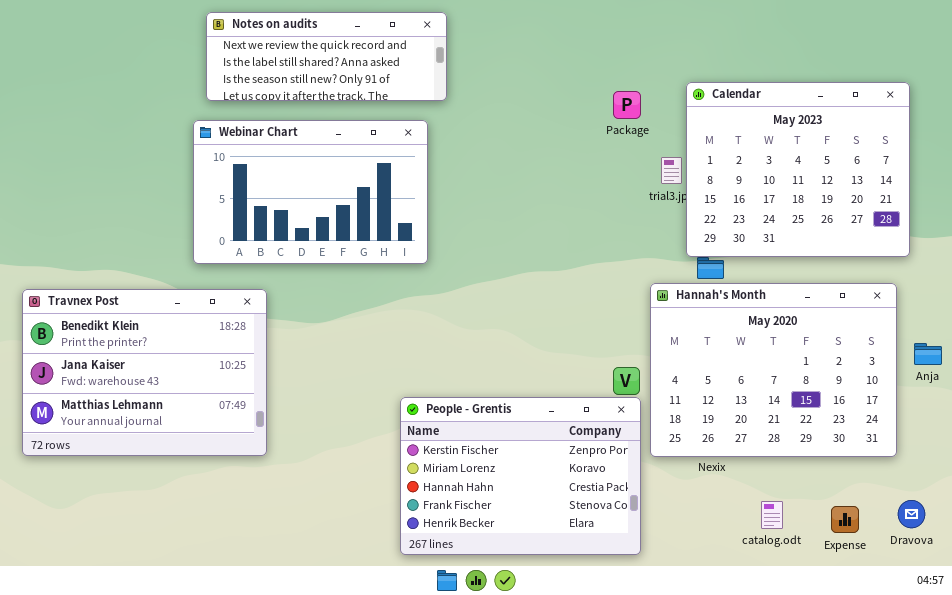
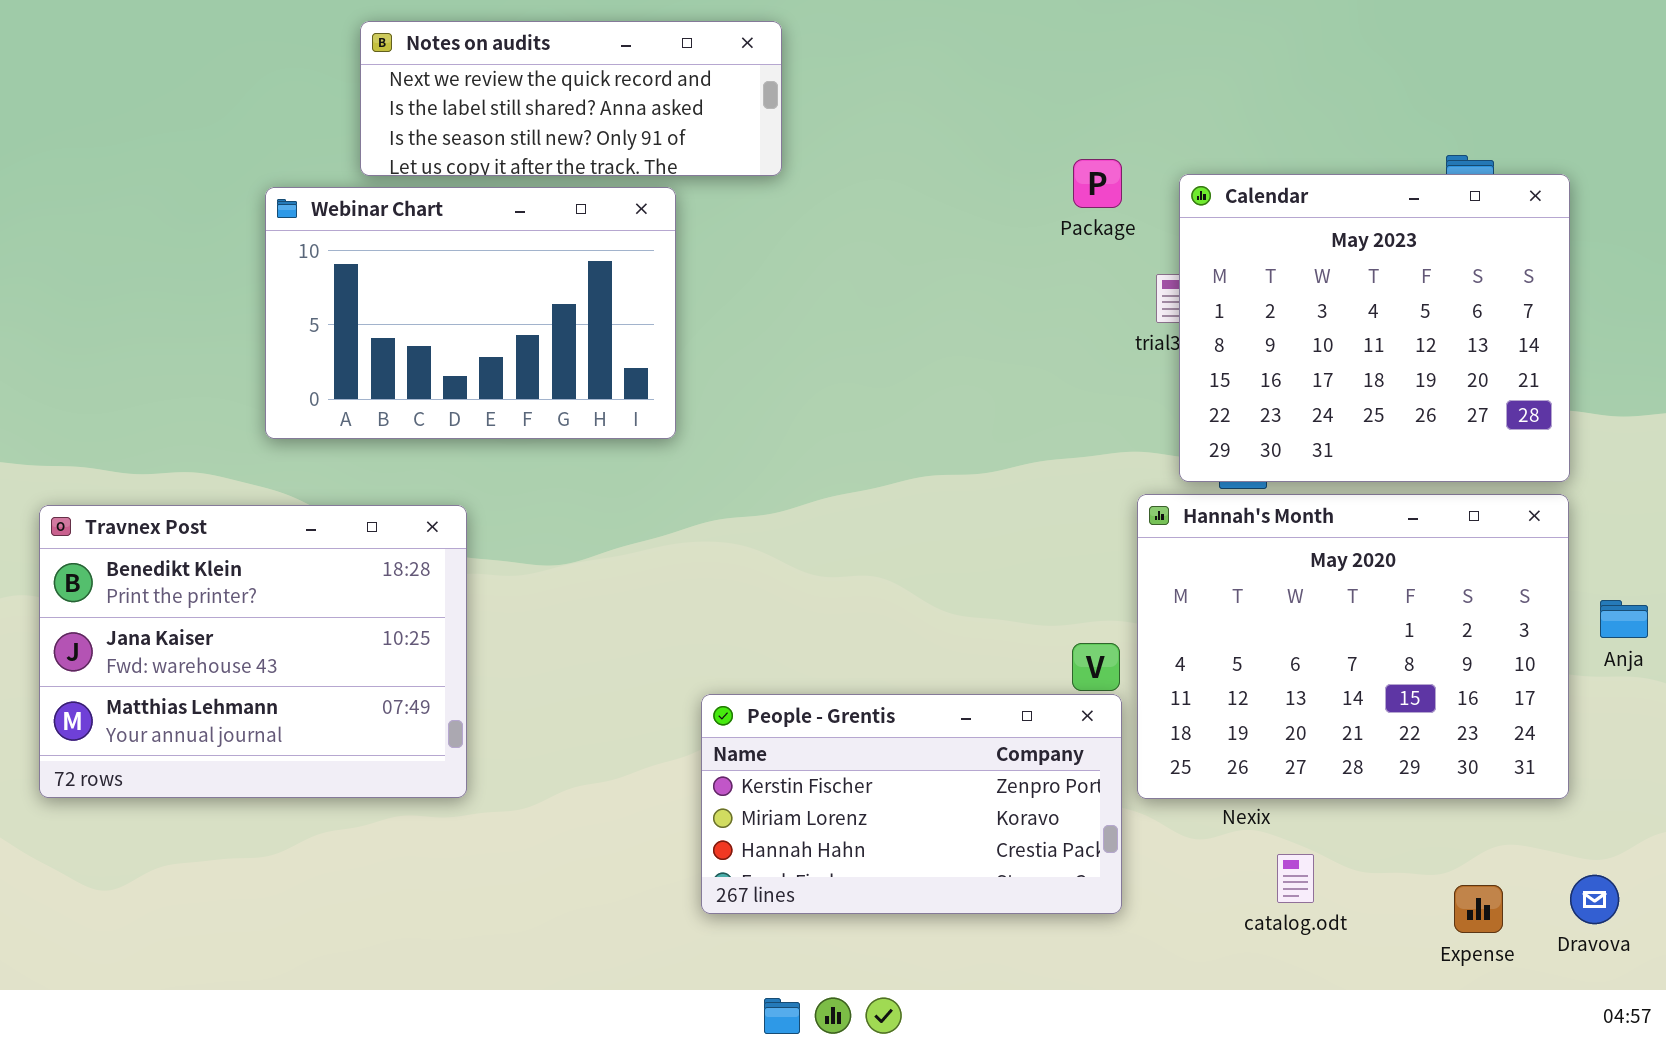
Calendar: [686,82,910,257] -> [1179,174,1570,482], moved
Webinar Chart: [193,120,428,264] -> [265,187,676,439], moved
People - Grentis: [400,397,641,555] -> [701,694,1122,914], resized
catalog.odt: [761,501,783,529] -> [1277,854,1314,903], moved

